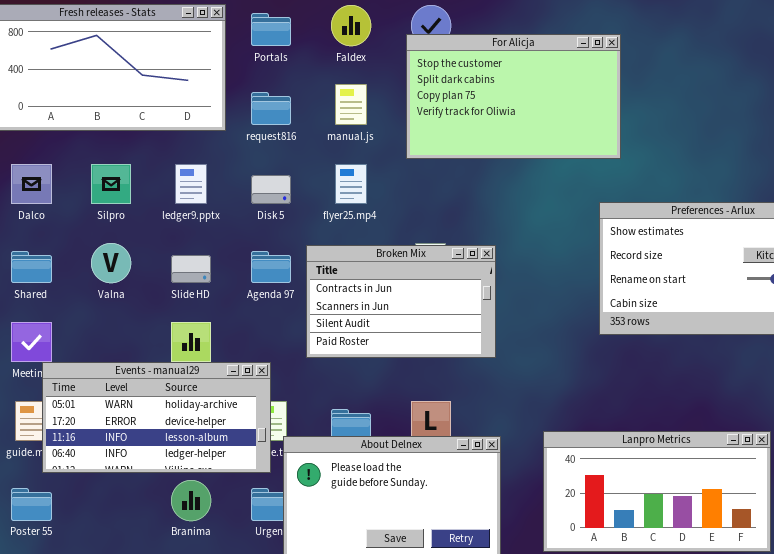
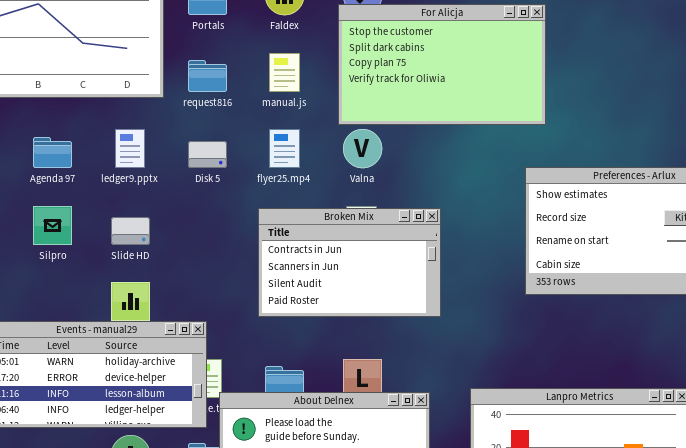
Silpro: [91,164,131,204] -> [33,206,72,245], moved
Valna: [91,243,131,283] -> [343,129,382,168], moved
Broken Mix: [306,245,496,358] -> [258,208,441,317], moved
Agenda 97: [251,251,291,283] -> [33,137,72,168], moved

